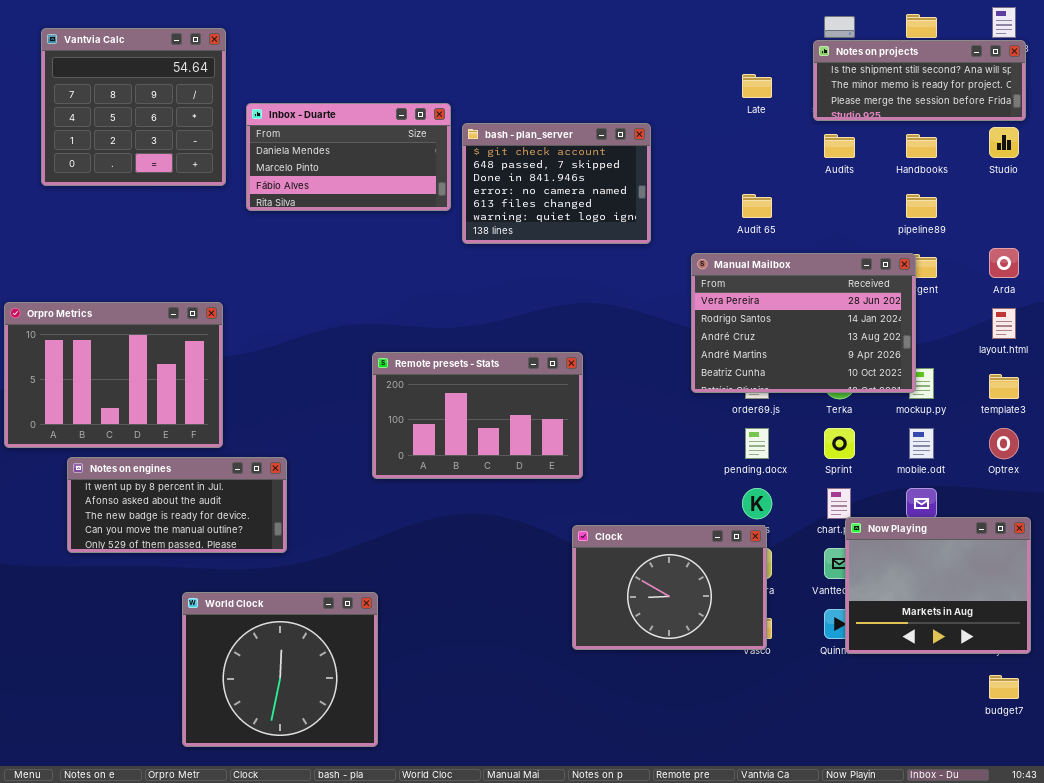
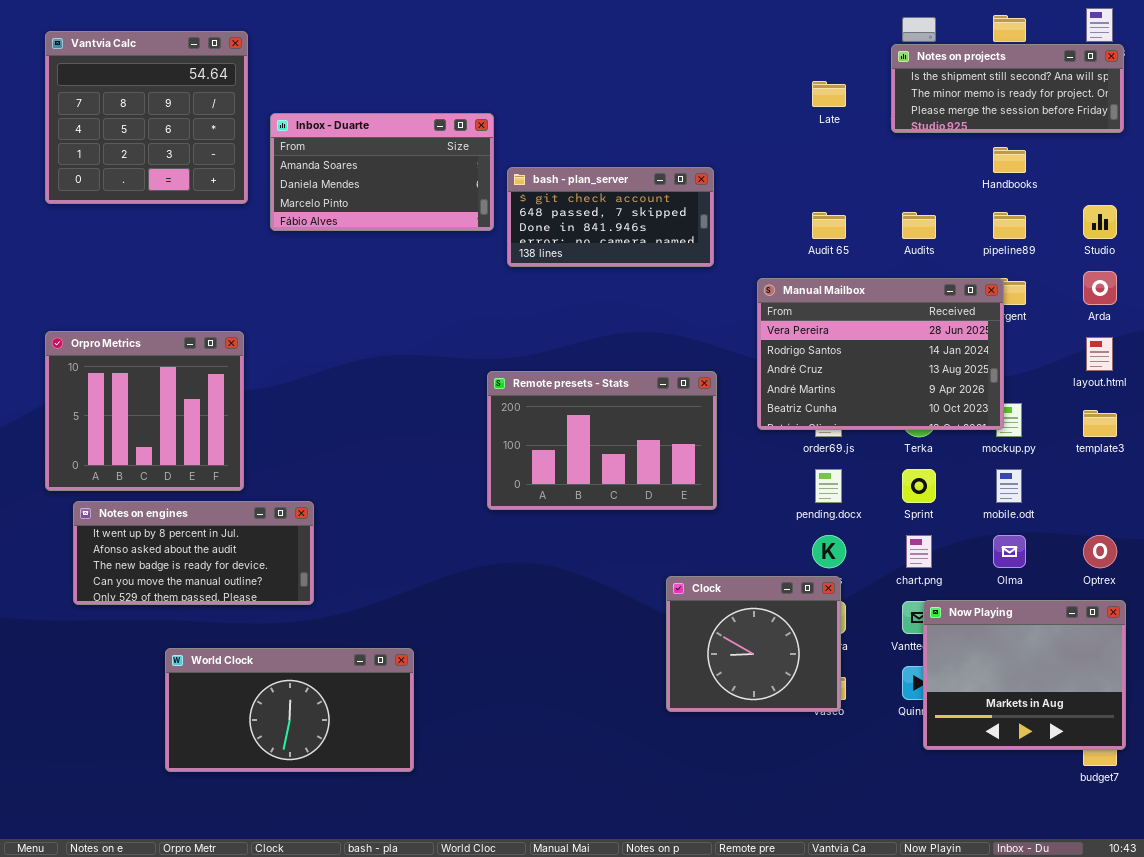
Inbox - Duarte: [246,103,451,211] -> [270,113,494,231], scrolled up 1 row
bash - plan_server: [462,123,651,244] -> [507,167,714,267], resized
Studio: [989,127,1019,158] -> [1083,205,1117,239], moved
Audits: [824,134,855,158] -> [902,212,936,239], moved
Orpro Metrics: [4,302,223,448] -> [45,331,244,491], resized
Remote presets - Stats: [372,352,583,479] -> [487,371,717,510], moved
Optrex: [989,428,1019,459] -> [1083,535,1117,568], moved
Now Playing: [845,517,1031,654] -> [923,600,1126,750], moved
Clock: [572,525,767,650] -> [666,576,841,712], resized
World Clock: [182,592,378,747] -> [165,648,414,772], resized

